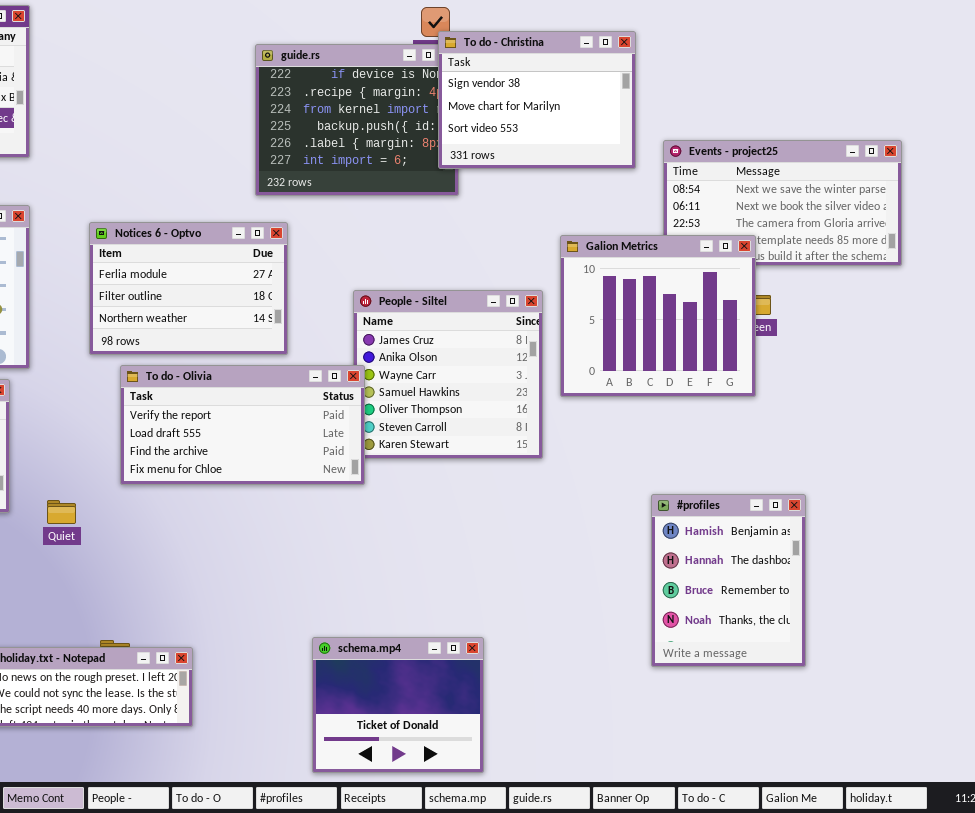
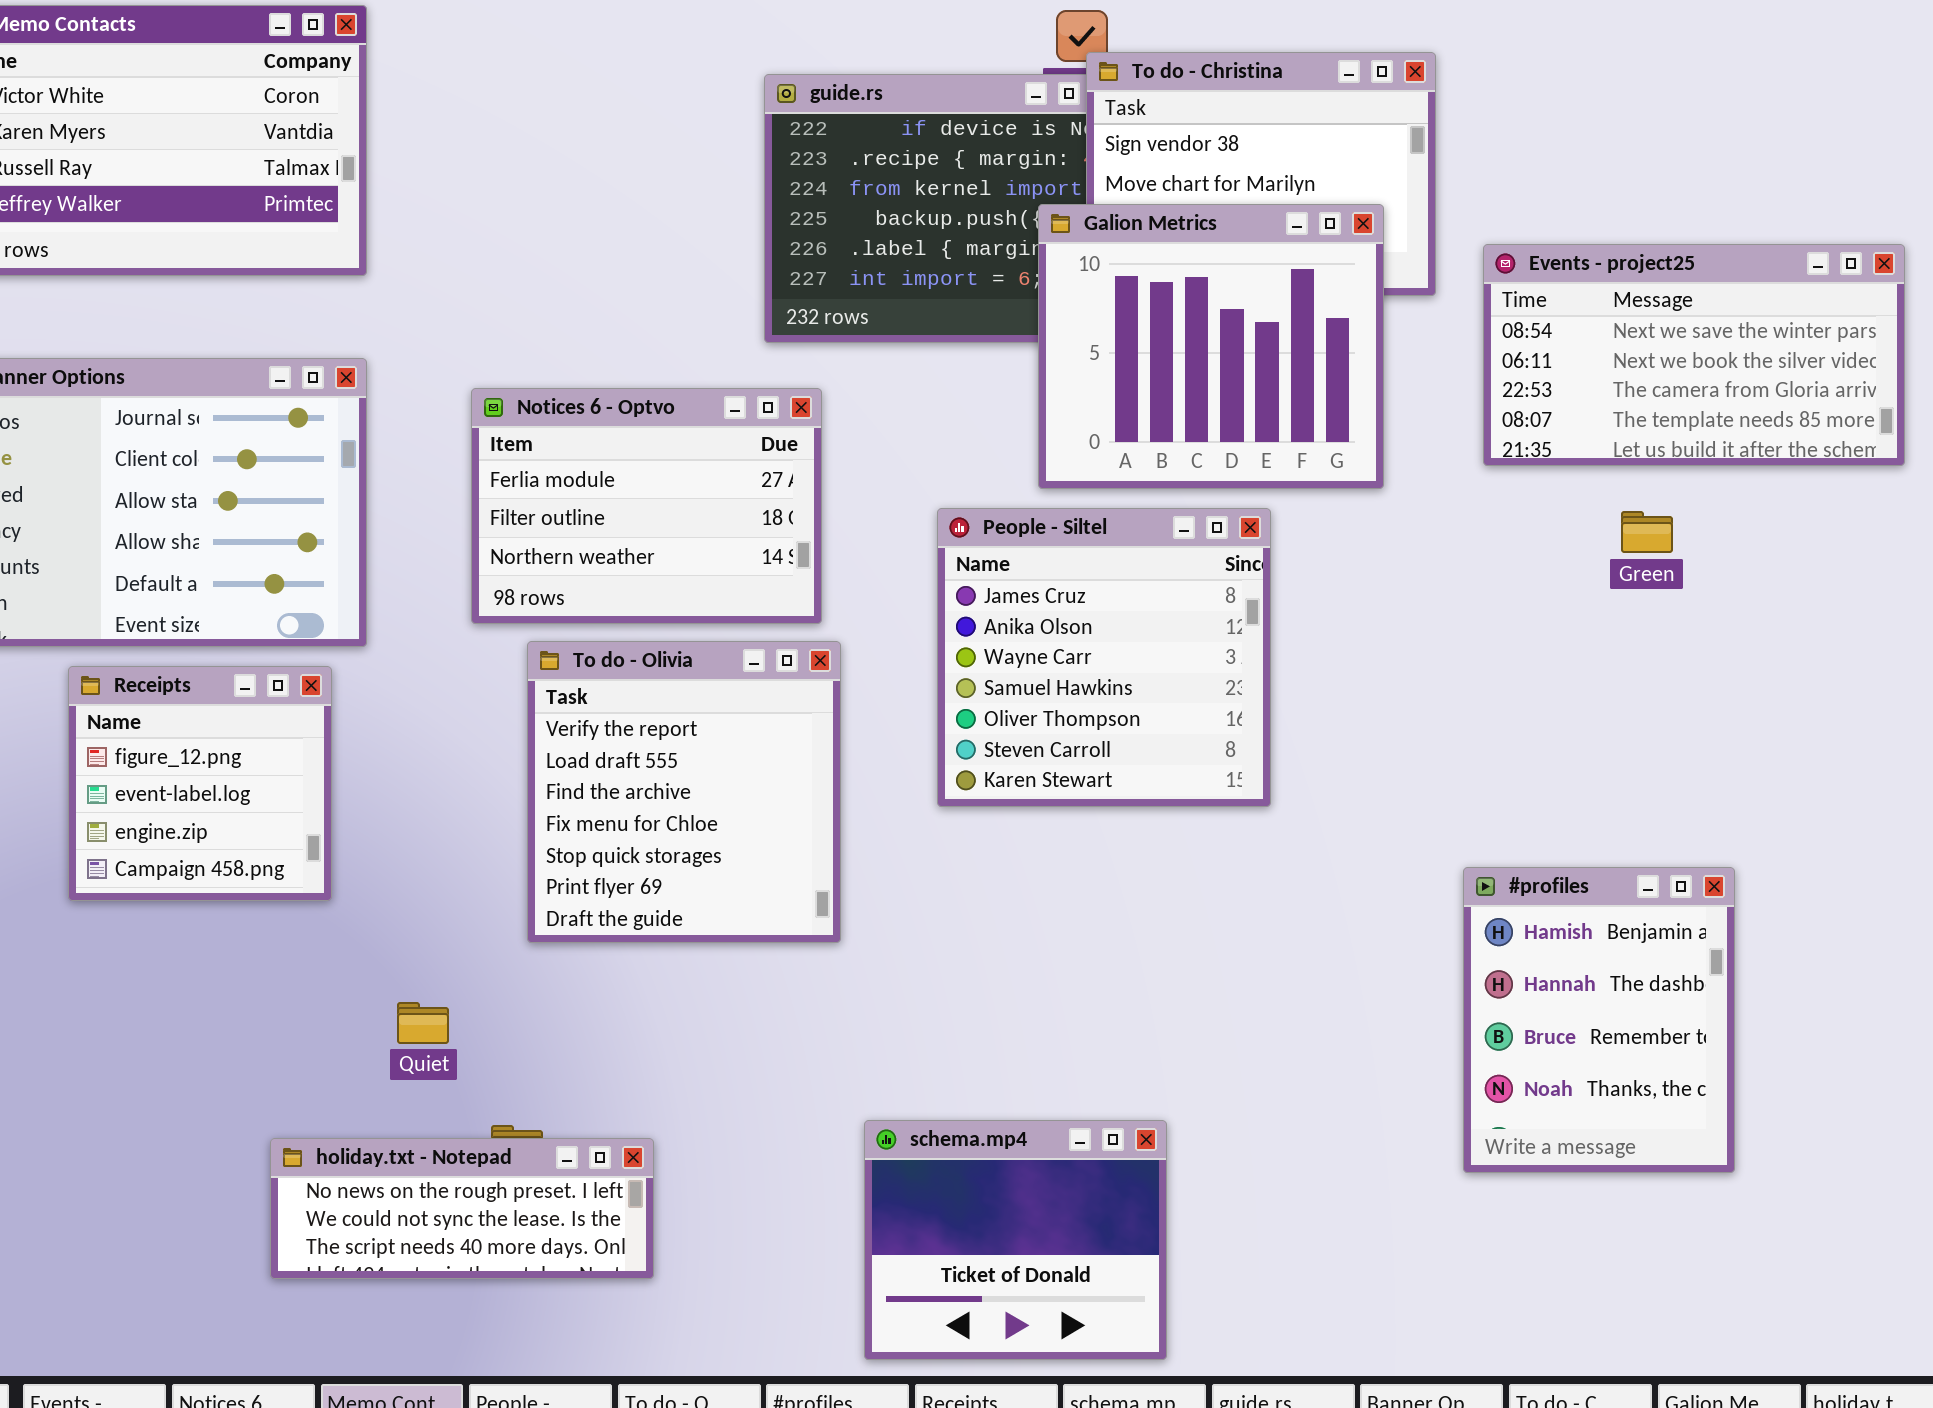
Galion Metrics: [560,235,756,397] -> [1038,204,1384,489], moved
To do - Olivia: [120,365,365,485] -> [527,641,841,943], resized
Quiet: [47,500,76,524] -> [397,1002,449,1044], moved

